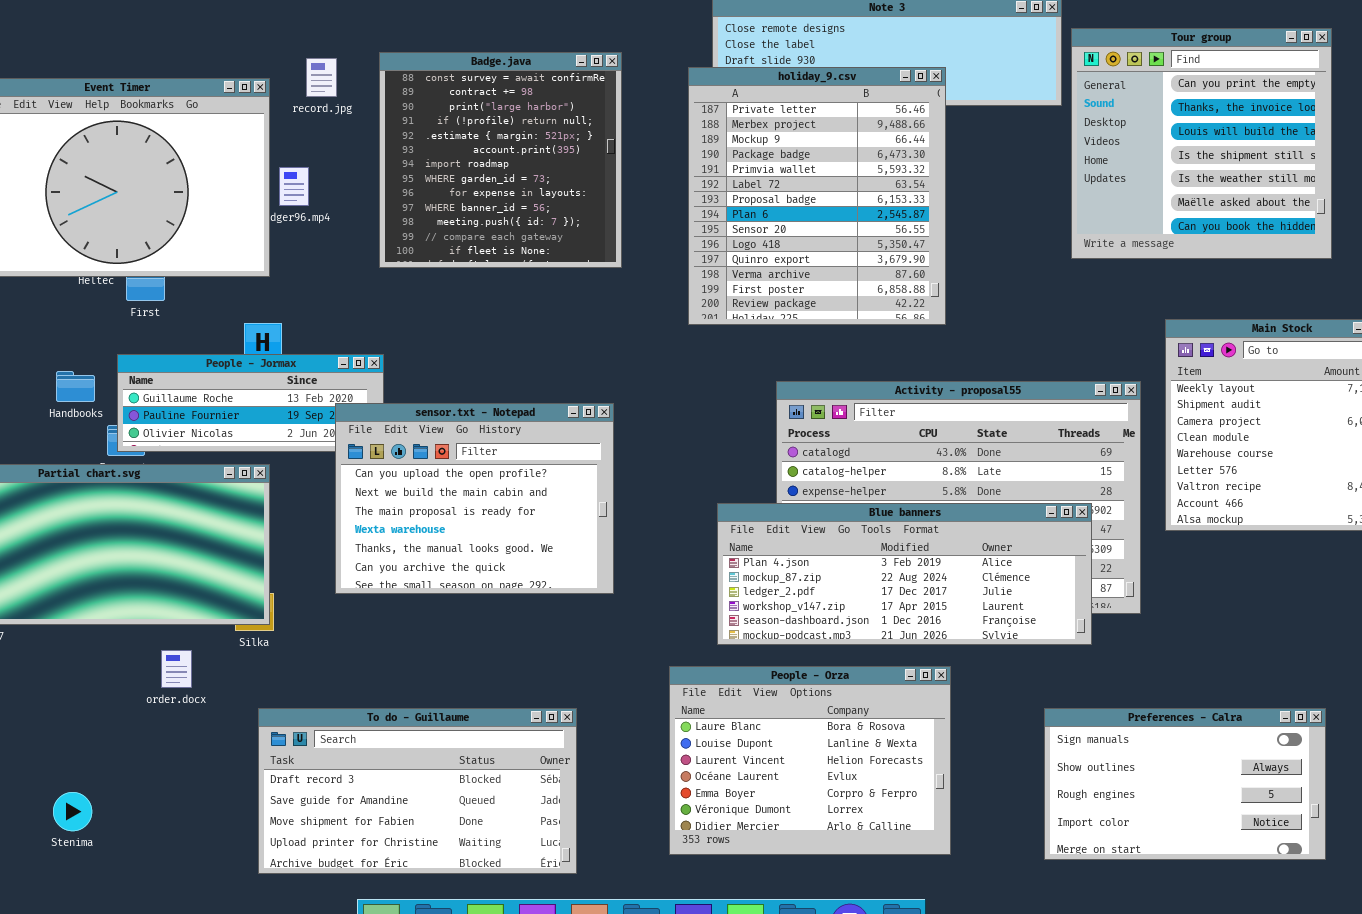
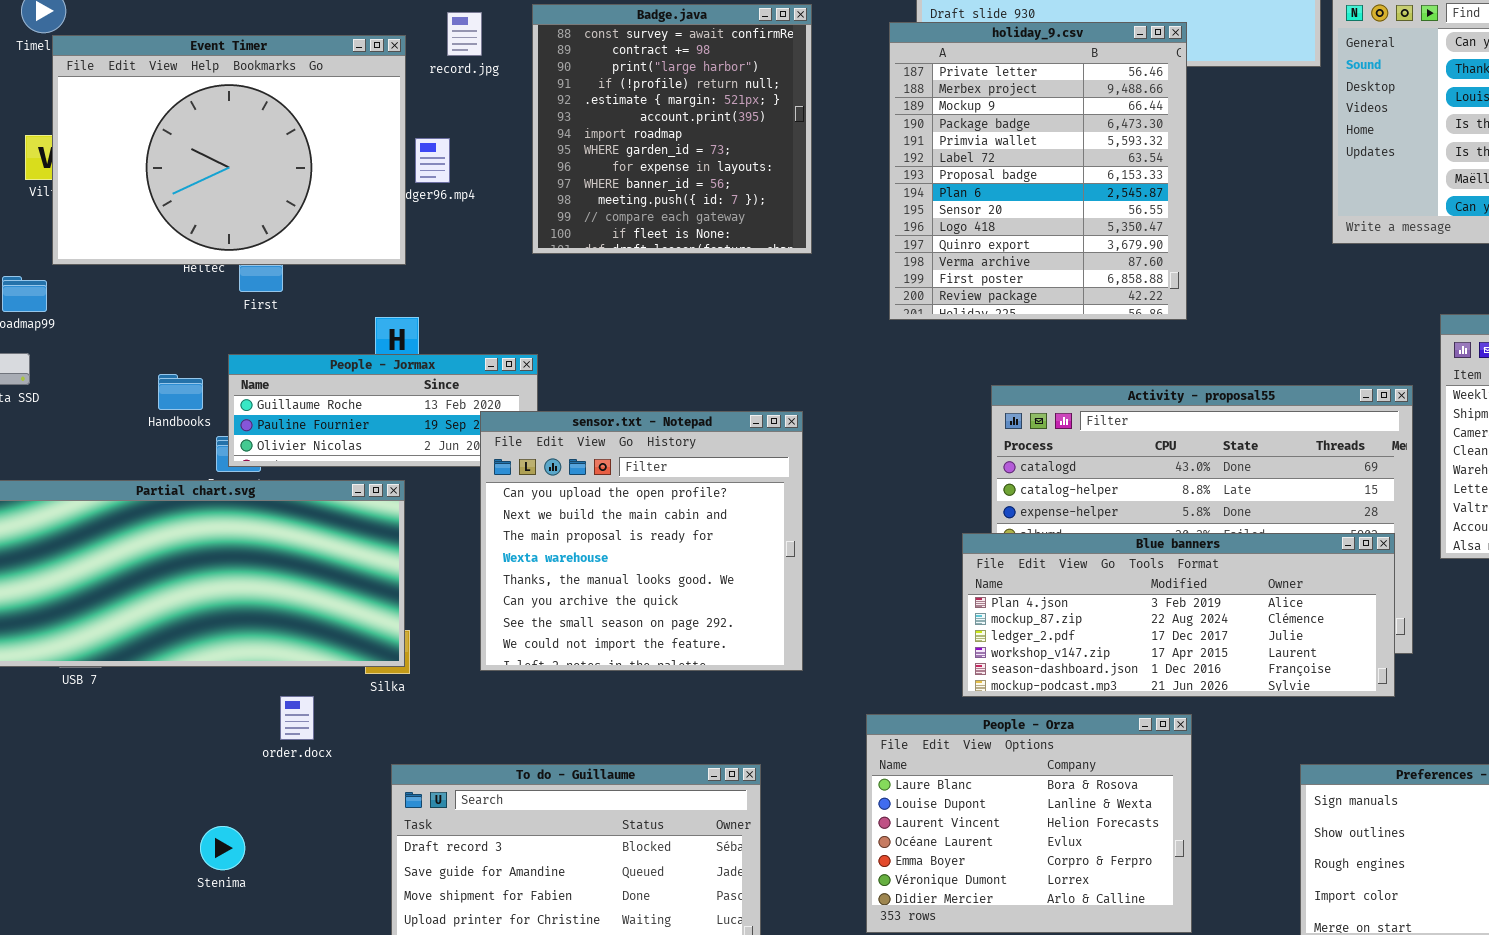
sensor.txt - Notepad: [335,403,614,594] -> [480,411,803,671], resized
Blue banners: [717,503,1092,645] -> [962,533,1395,697], moved
Stenima: [53,792,92,831] -> [200,826,245,870], moved

